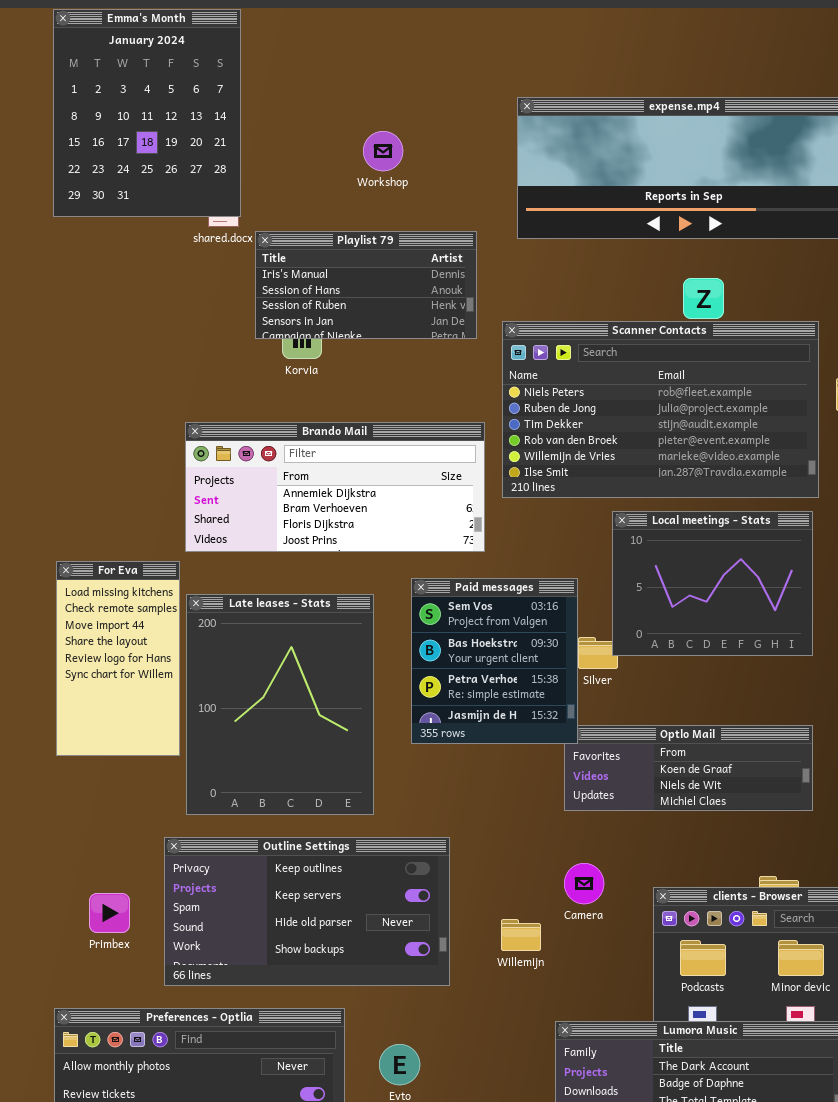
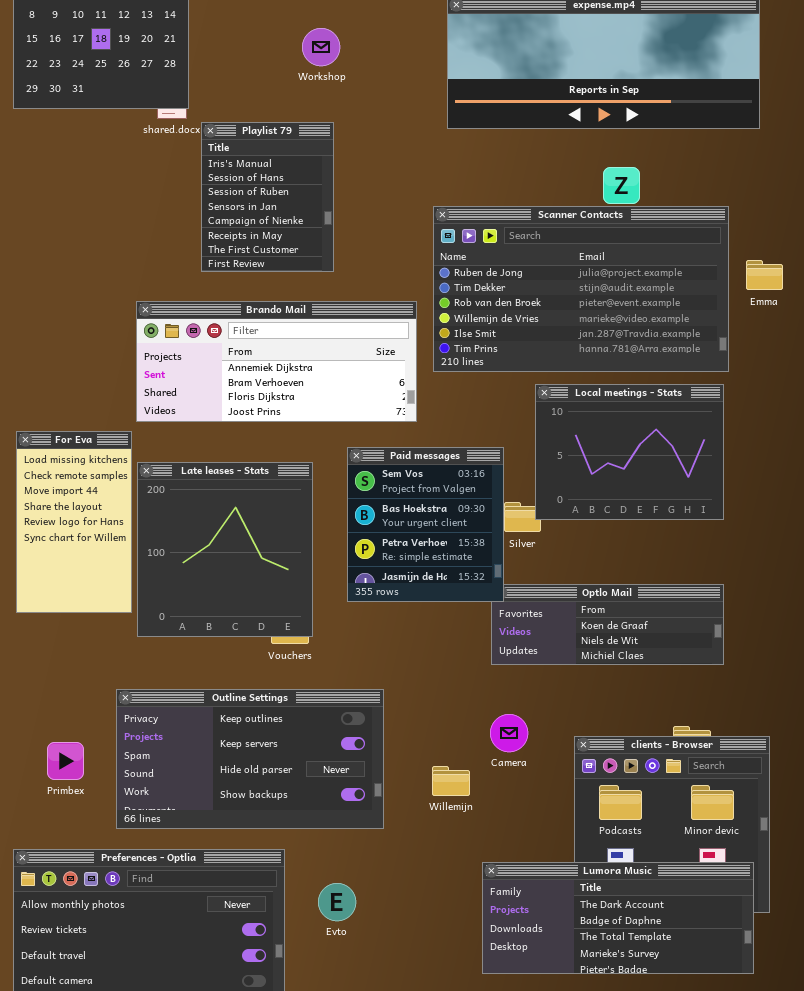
Playlist 79: [255,231,477,339] -> [201,122,334,272], resized
Scanner Contacts: [502,321,819,498] -> [433,206,729,372], scrolled down 1 row
Late leases - Stats: [186,594,374,815] -> [137,462,313,637], resized

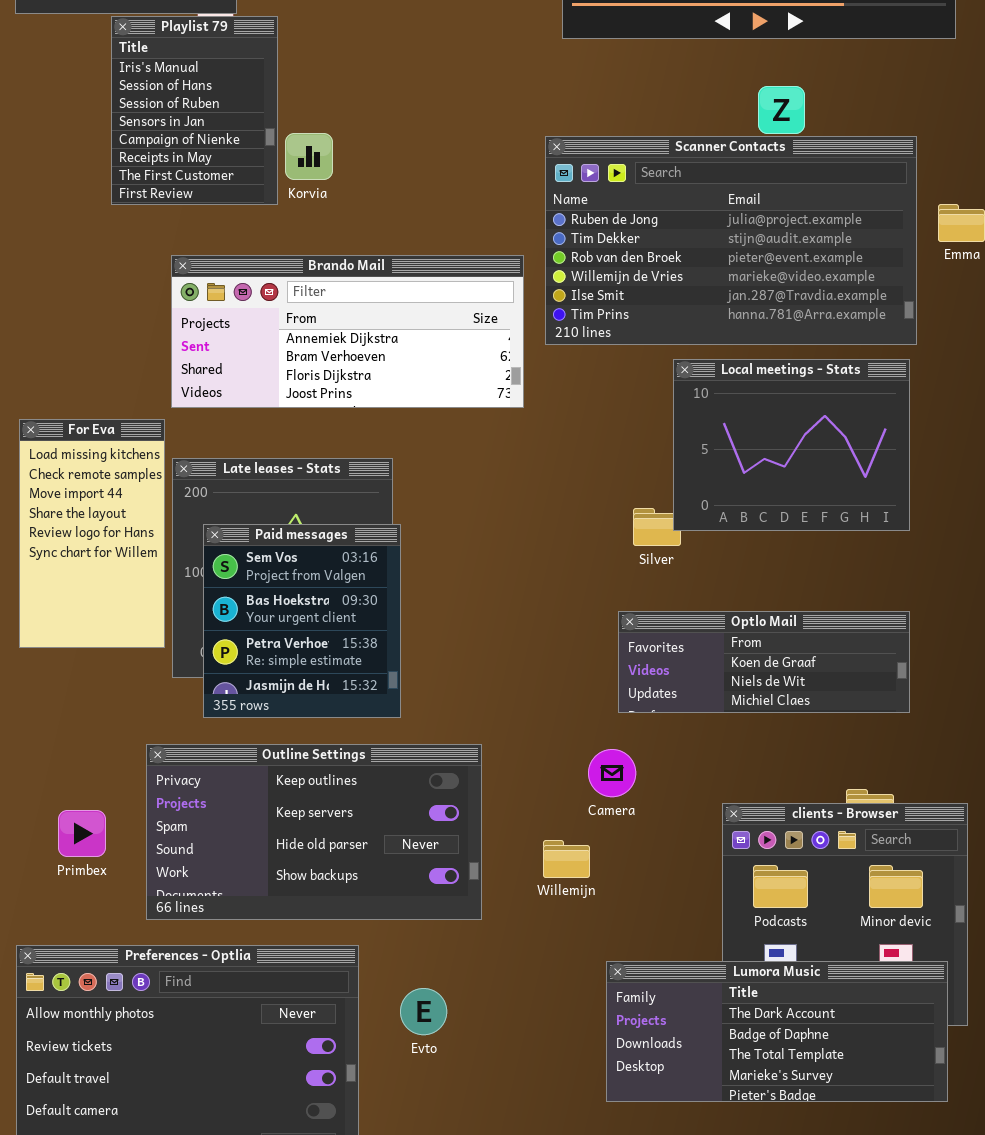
Playlist 79: [201,122,334,272] -> [111,16,278,205], moved
Paid messages: [347,447,504,602] -> [203,524,401,718], moved
Camera: [490,714,528,752] -> [588,749,636,797], moved

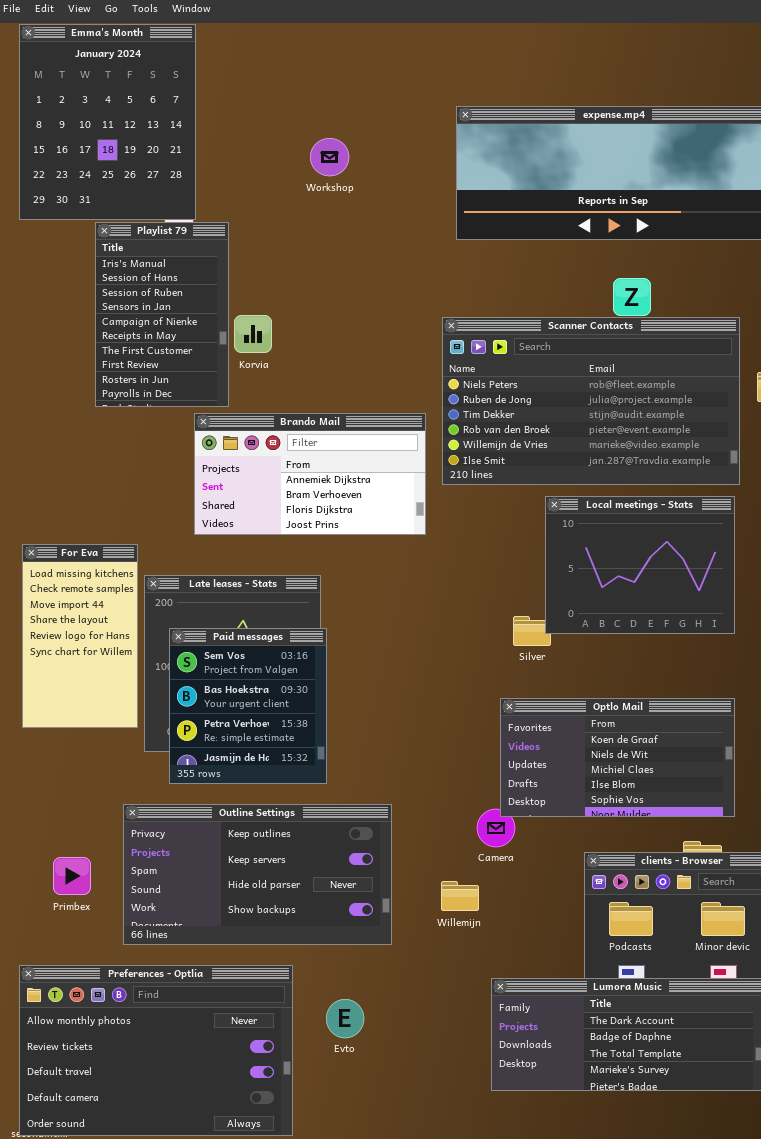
Playlist 79: [111,16,278,205] -> [95,222,229,407], resized
Scanner Contacts: [545,136,917,345] -> [442,317,740,485], scrolled up 1 row
Brando Mail: [171,255,524,408] -> [194,413,426,535], resized
Optlo Mail: [618,611,910,713] -> [500,698,735,817], resized

